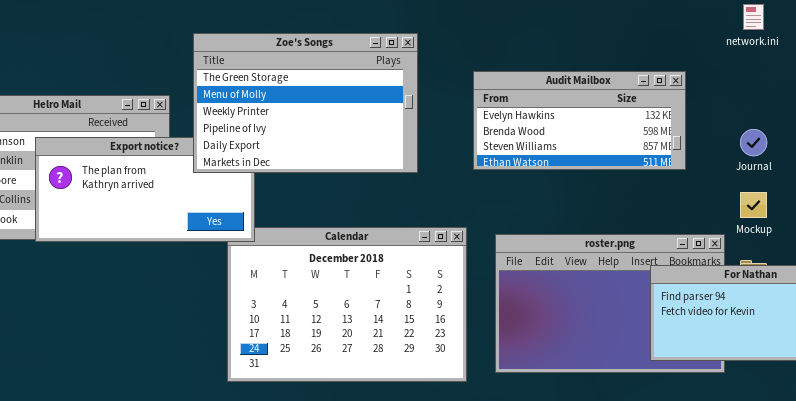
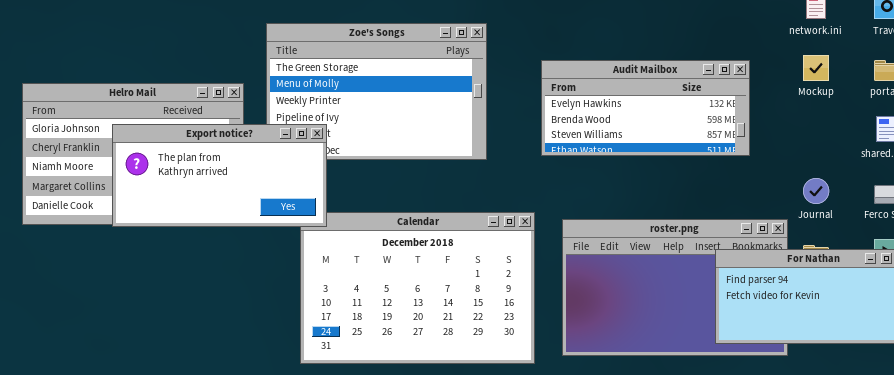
Journal: [740,129,767,156] -> [803,178,829,204], moved
Export notice?: [35,137,255,242] -> [112,124,327,227], raised
Mockup: [740,192,767,218] -> [803,55,829,81], moved

